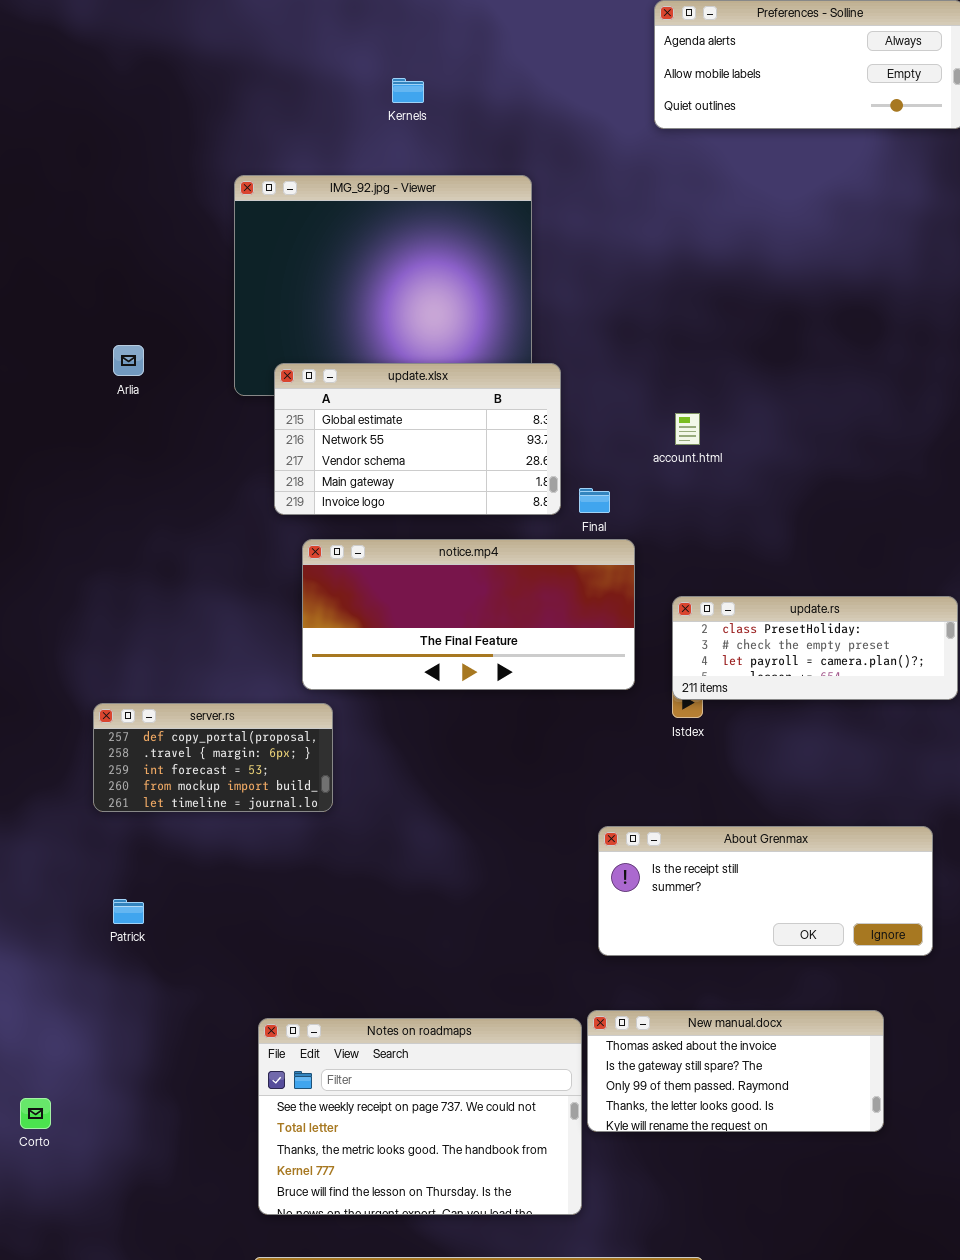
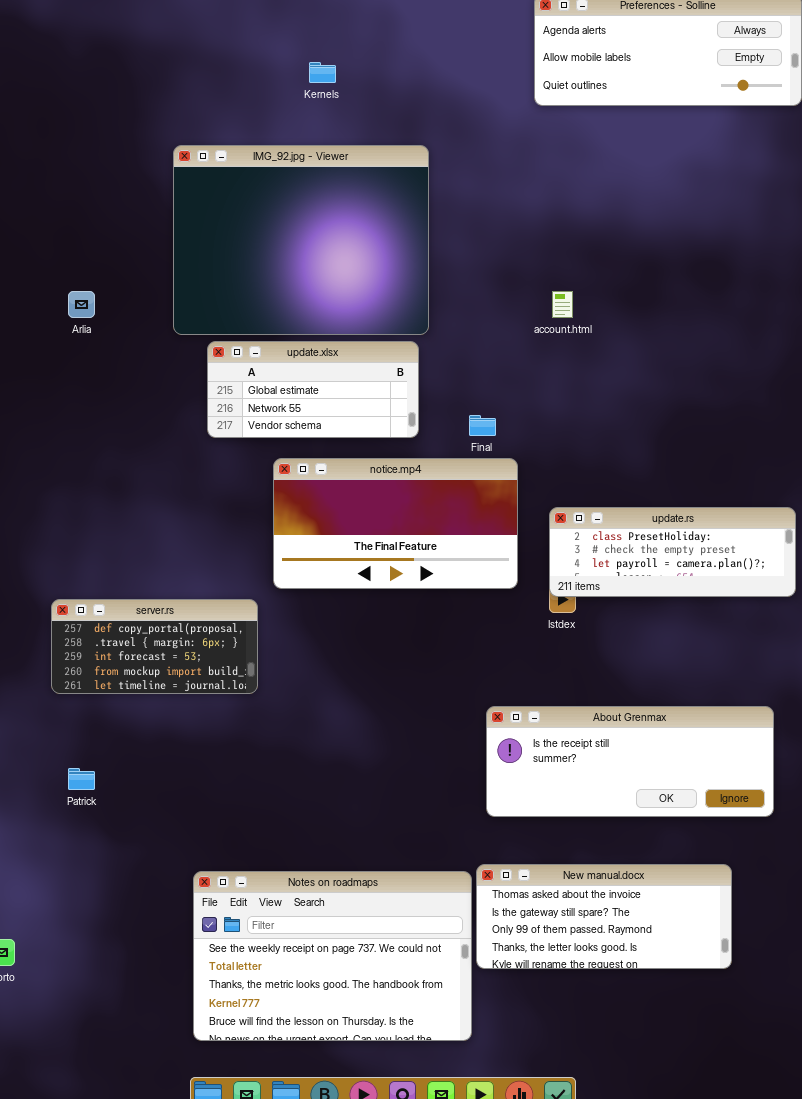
update.xlsx: [274,363,561,515] -> [207,341,419,438], resized
account.html: [675,413,700,445] -> [552,291,573,318], moved
notice.mp4: [302,539,635,690] -> [273,458,518,589], resized

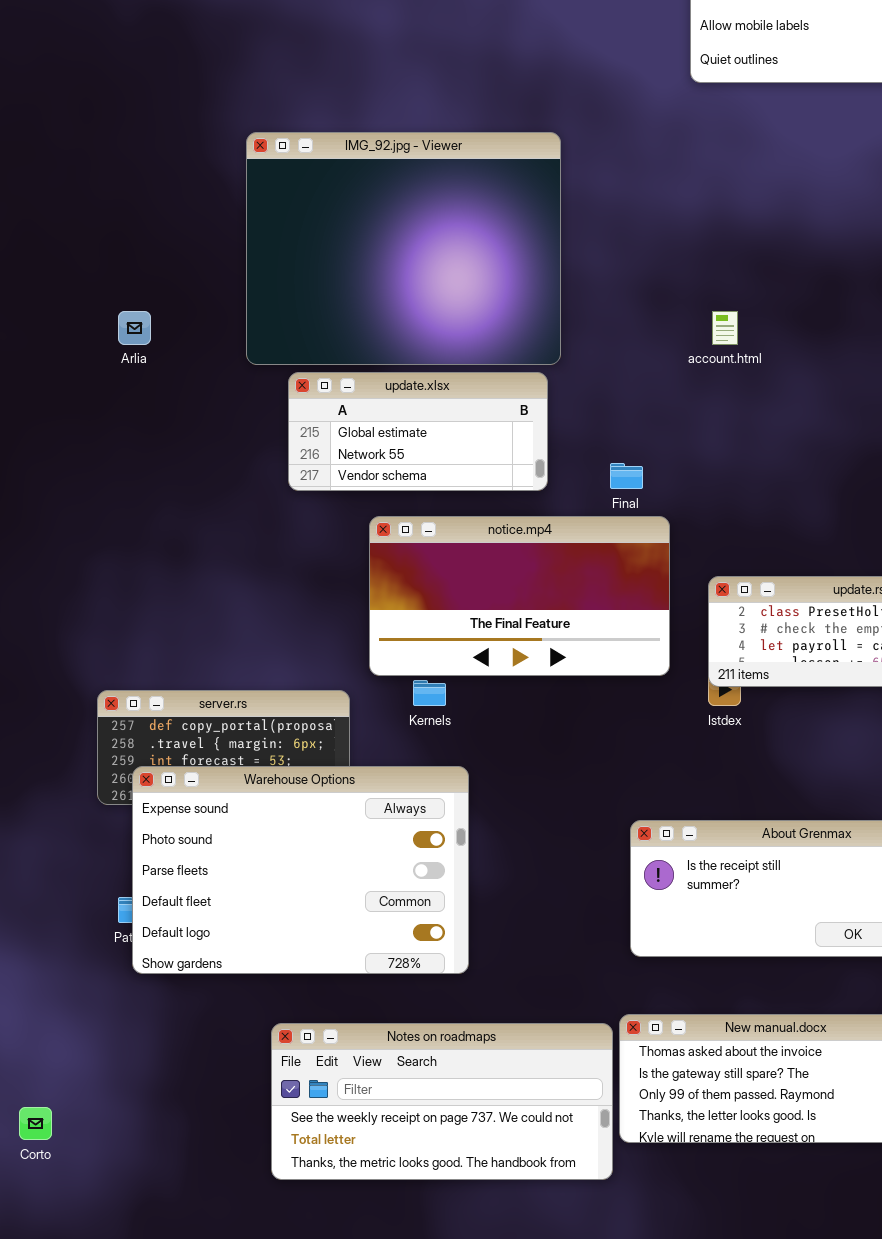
Kernels: [309,62,336,83] -> [413,680,446,706], moved
Warehouse Options: none -> [132,766,469,974], opened
Notes on roadmaps: [193,871,472,1041] -> [271,1023,613,1180], resized

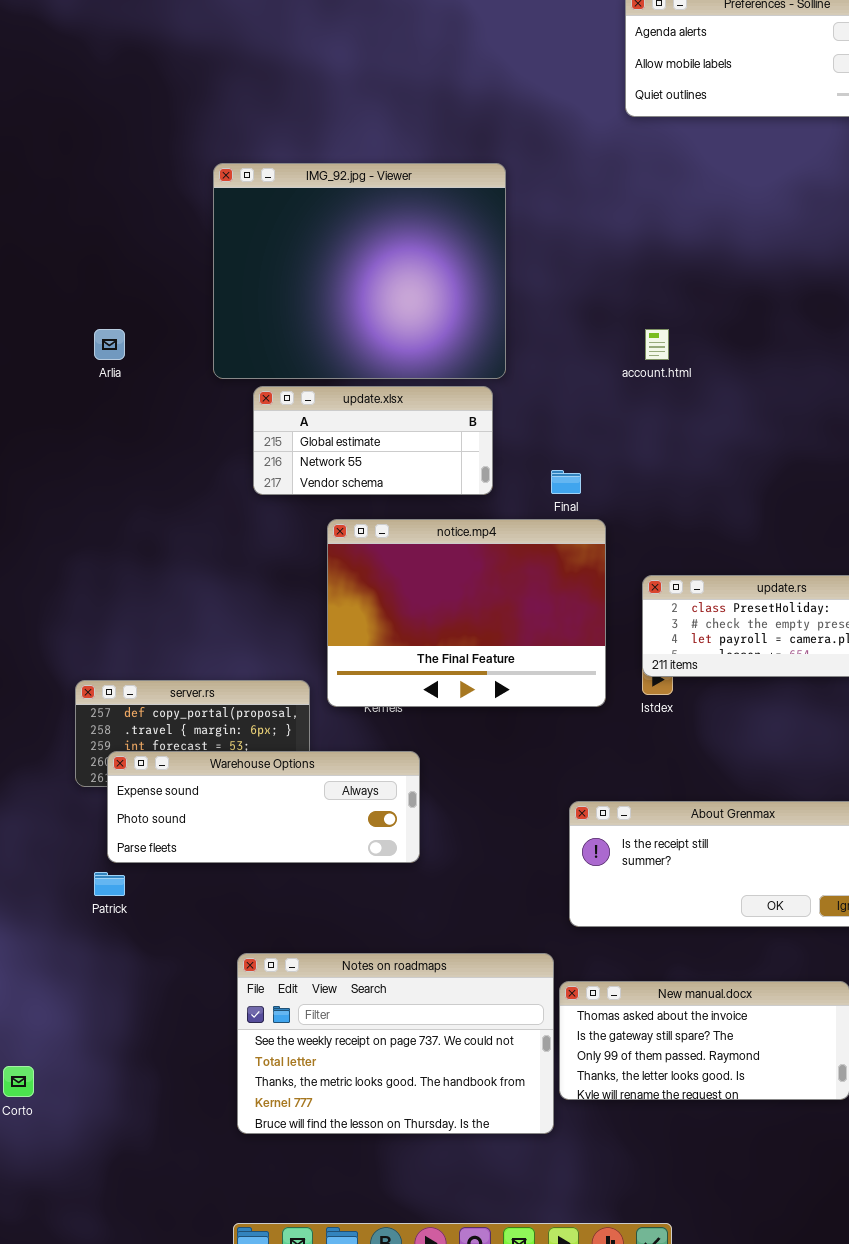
notice.mp4: [369,516,670,676] -> [327,519,606,707], resized
Warehouse Options: [132,766,469,974] -> [107,751,420,863], resized
Notes on roadmaps: [271,1023,613,1180] -> [237,953,554,1134], resized

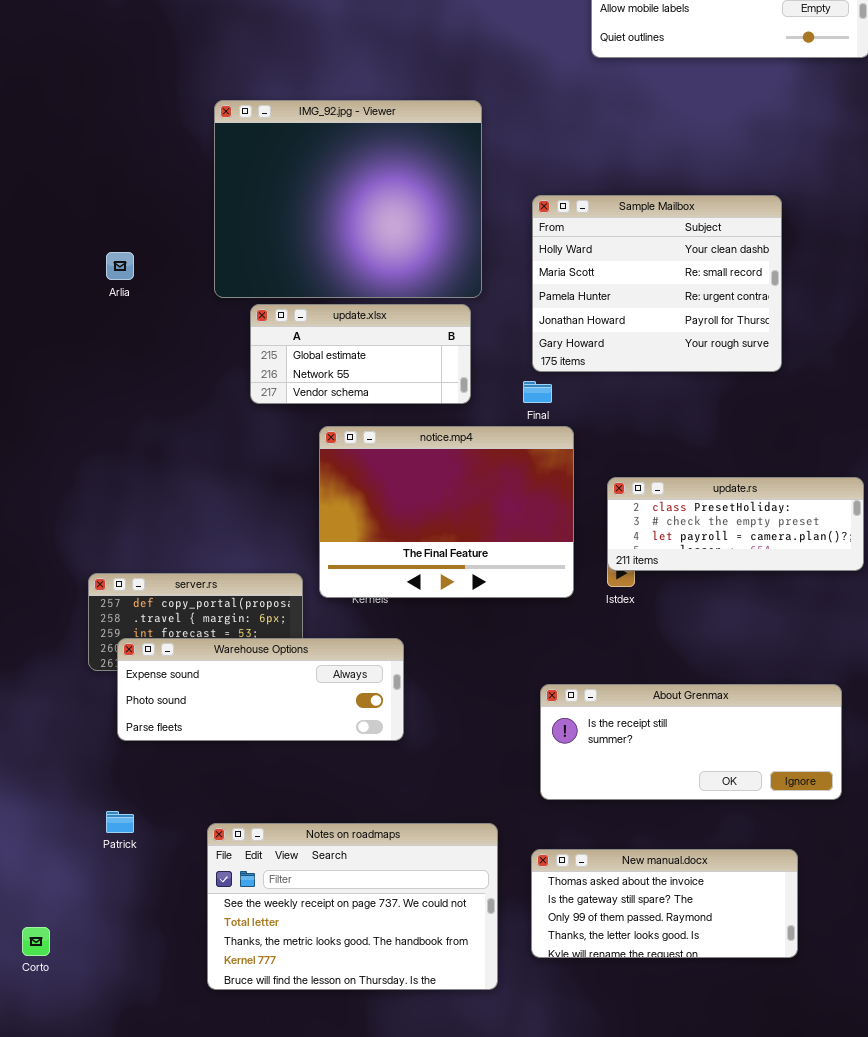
Sample Mailbox: none -> [532,195,782,372], opened
Patrick: [94,872,125,896] -> [106,811,134,833], moved
Notes on roadmaps: [237,953,554,1134] -> [207,823,498,990], moved

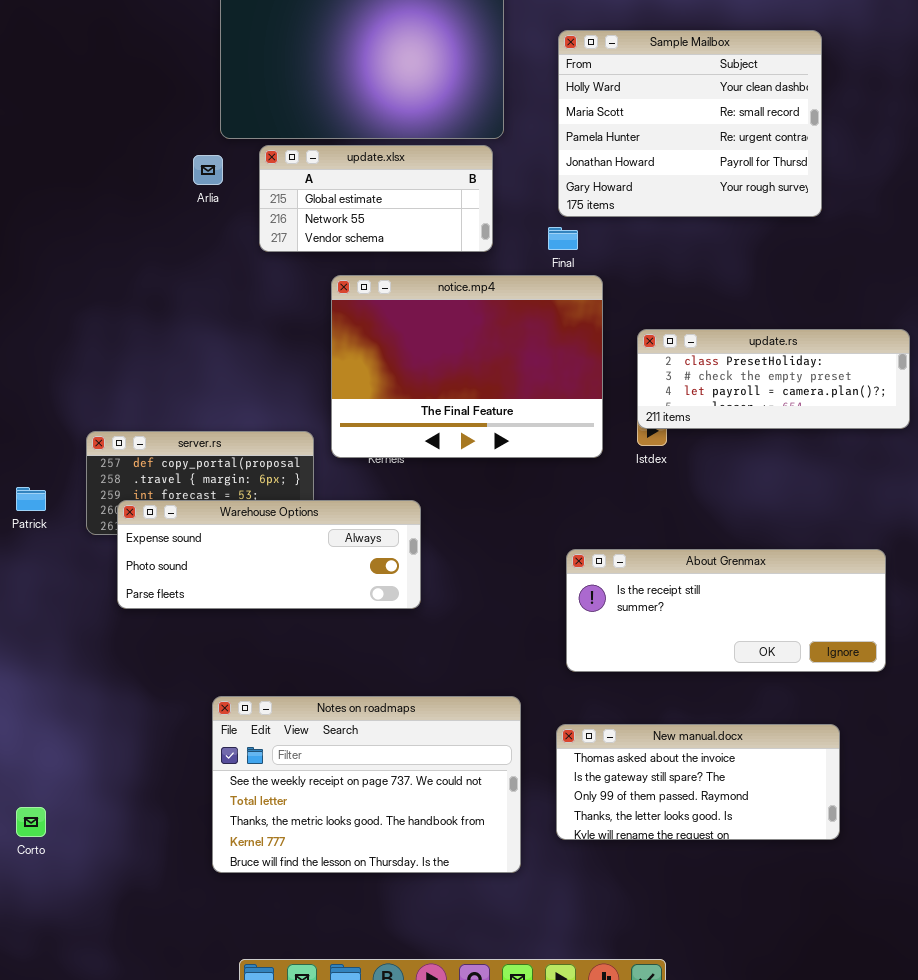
Arlia: [106,252,134,280] -> [193,155,223,185], moved
Patrick: [106,811,134,833] -> [16,487,46,511], moved

